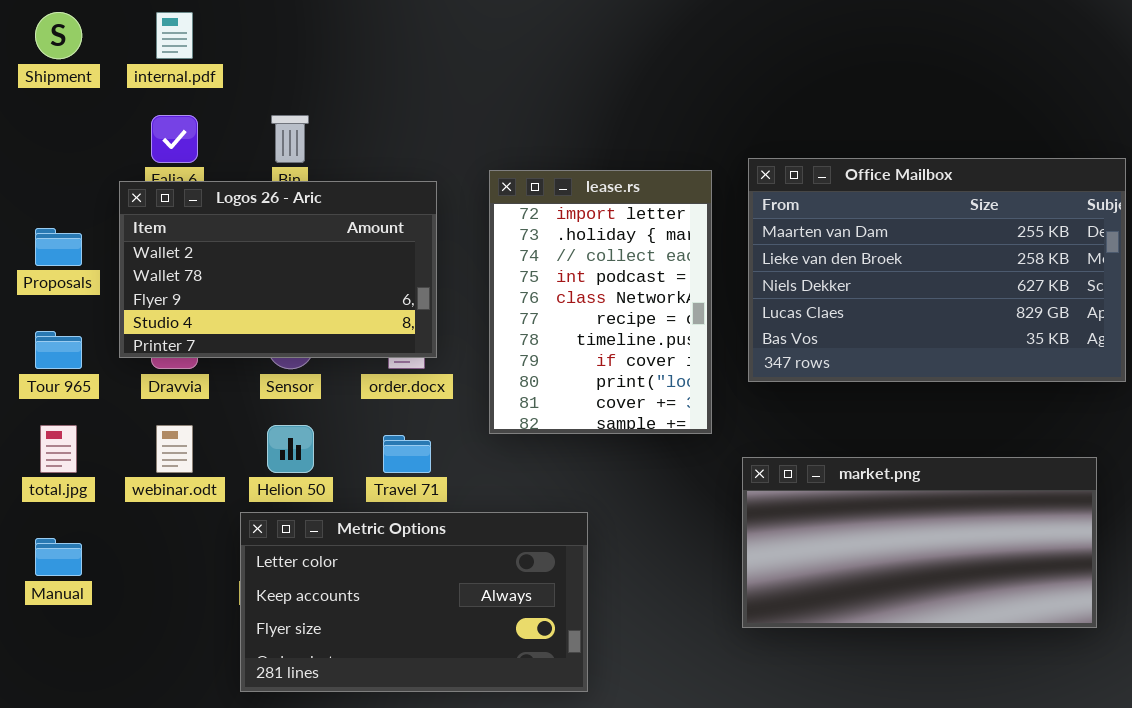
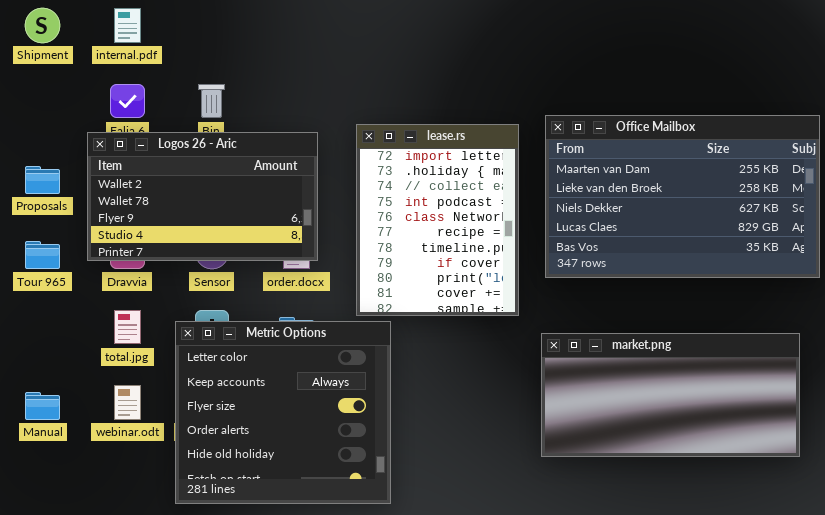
total.jpg: [40,425,77,473] -> [114,310,141,344], moved
webinar.odt: [156,425,193,473] -> [114,385,141,420], moved
Metric Options: [240,512,588,692] -> [175,321,391,504], resized

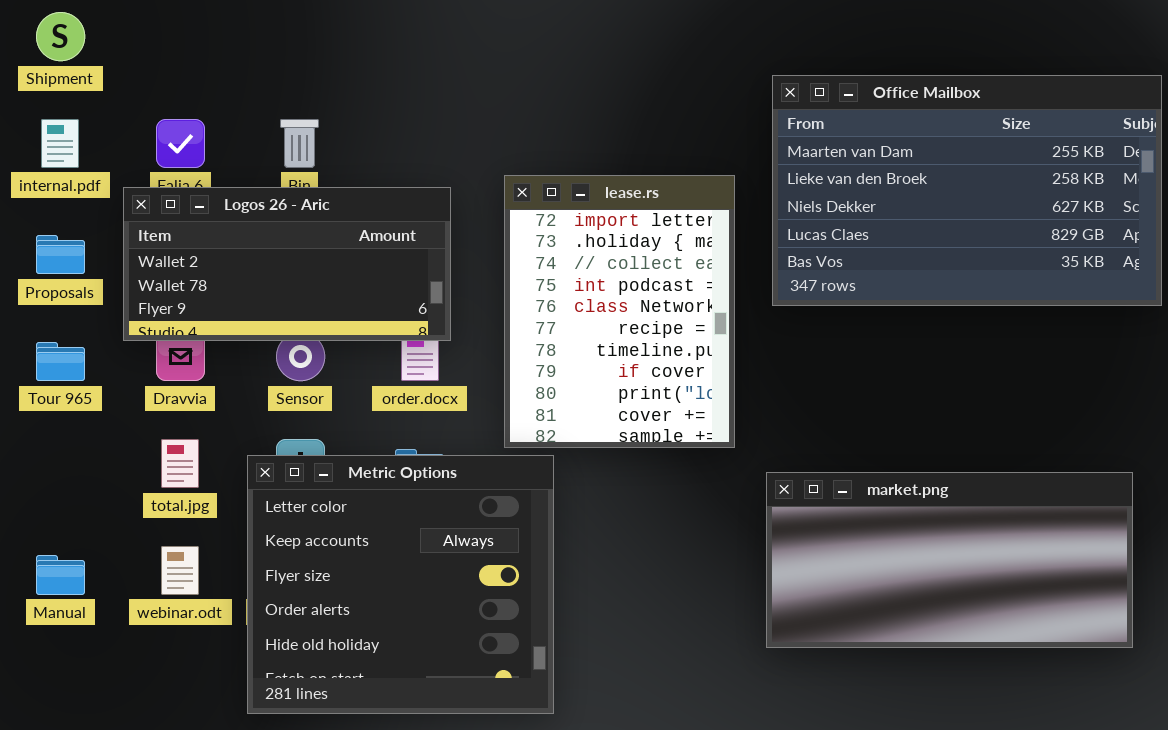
internal.pdf: [114,8,141,43] -> [41,119,79,168], moved
Office Mailbox: [545,115,820,278] -> [772,75,1162,306], moved
Logos 26 - Aric: [87,132,318,261] -> [123,187,451,341], resized

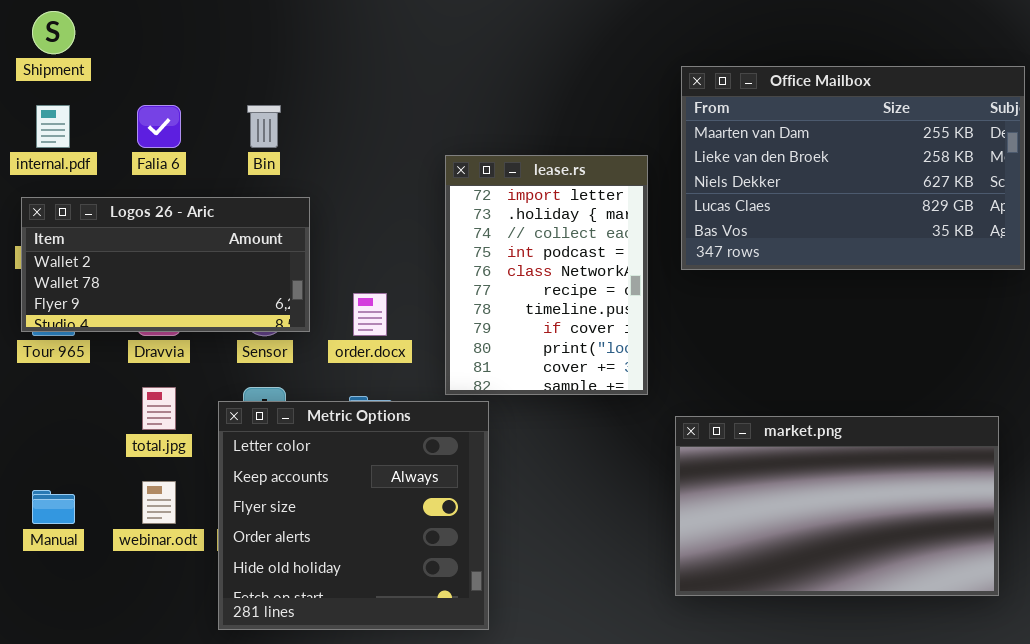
Logos 26 - Aric: [123,187,451,341] -> [21,197,310,332], moved
market.png: [766,472,1133,648] -> [675,416,999,596], resized

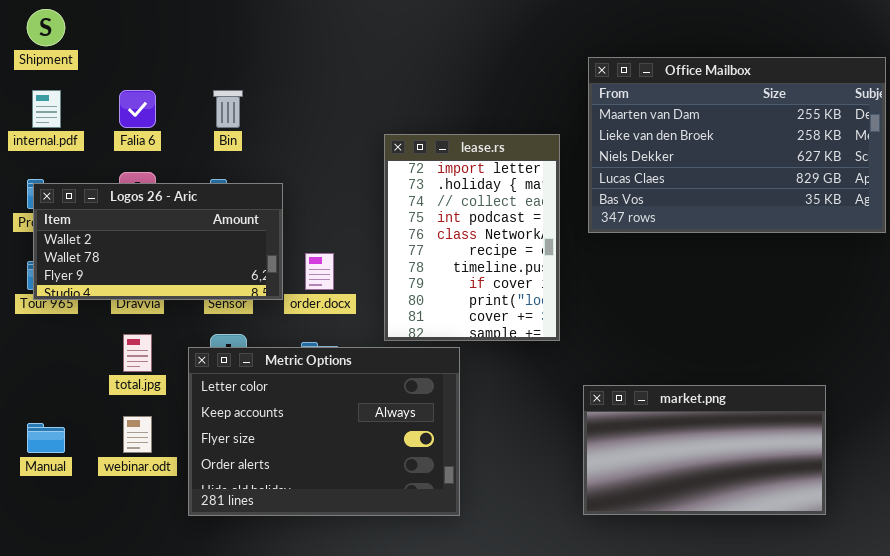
Logos 26 - Aric: [21,197,310,332] -> [33,183,283,300], moved
Metric Options: [218,401,489,630] -> [188,347,460,516], resized
market.png: [675,416,999,596] -> [583,385,826,515], resized

